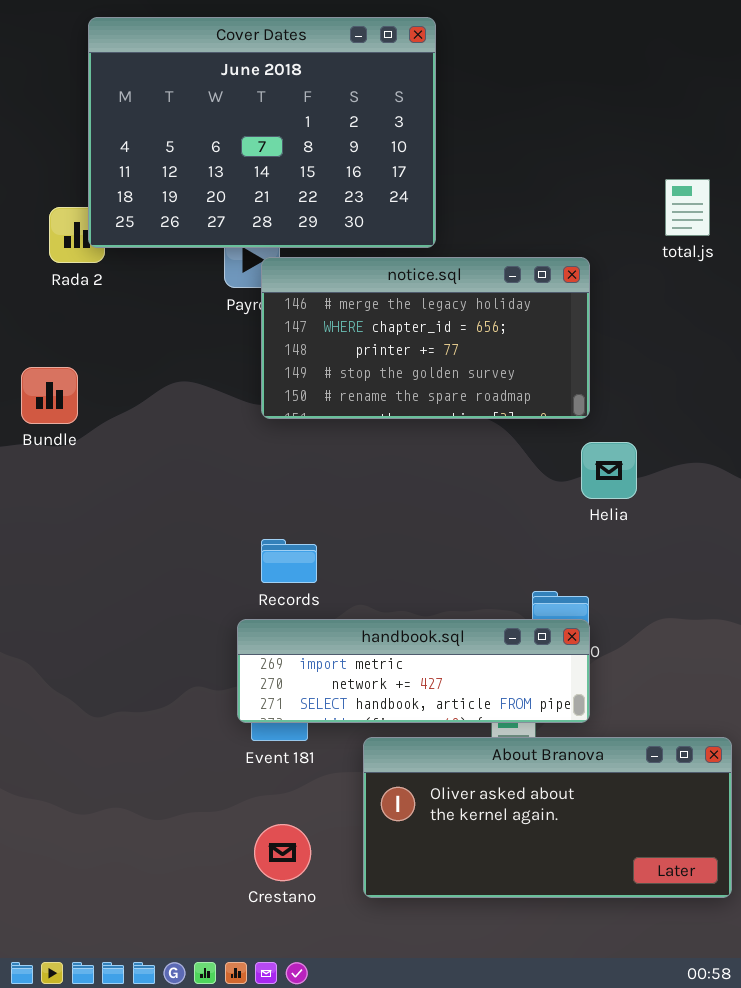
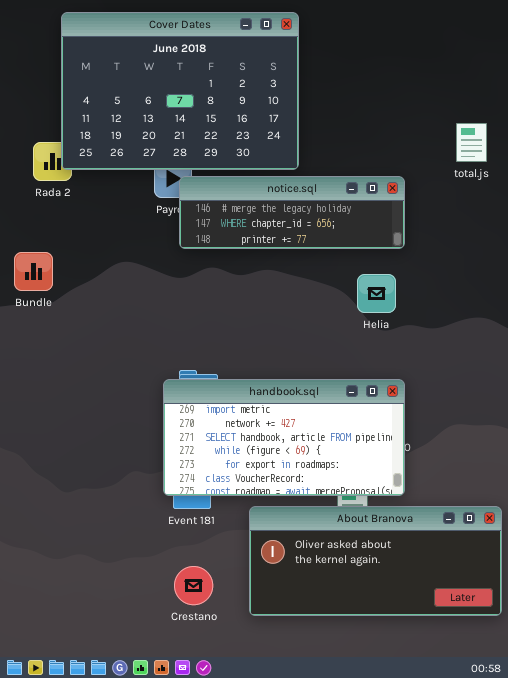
notice.sql: [261,257,590,419] -> [179,176,405,249], resized
Helia: [581,442,637,499] -> [357,274,396,313], moved
handbook.sql: [237,619,590,723] -> [163,379,405,496], resized

